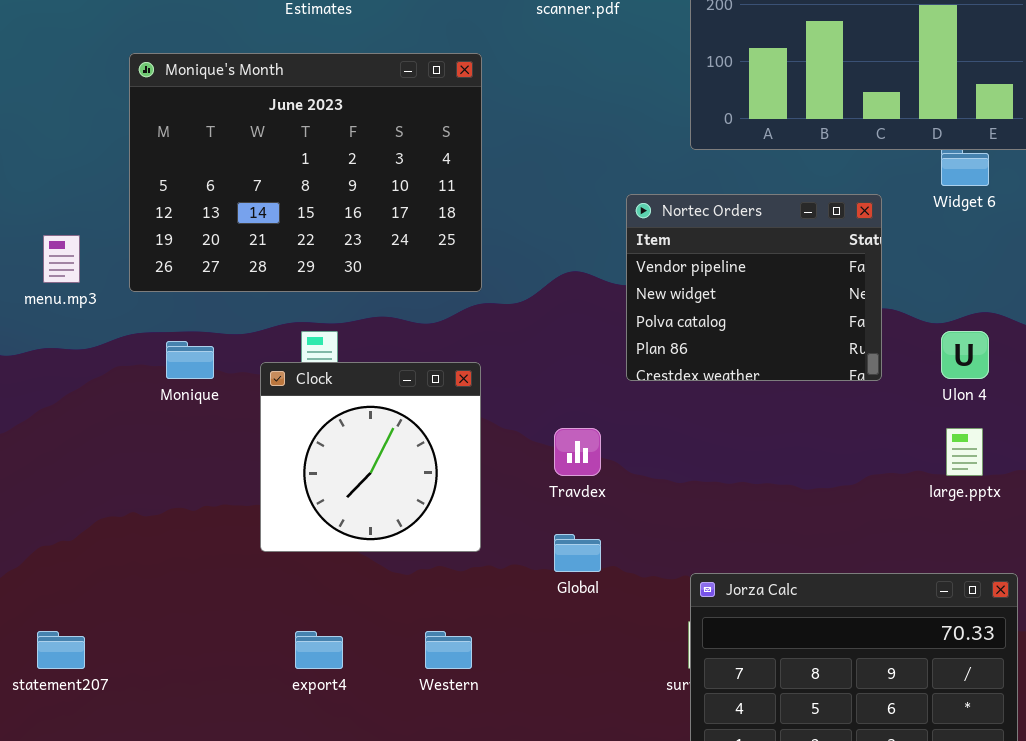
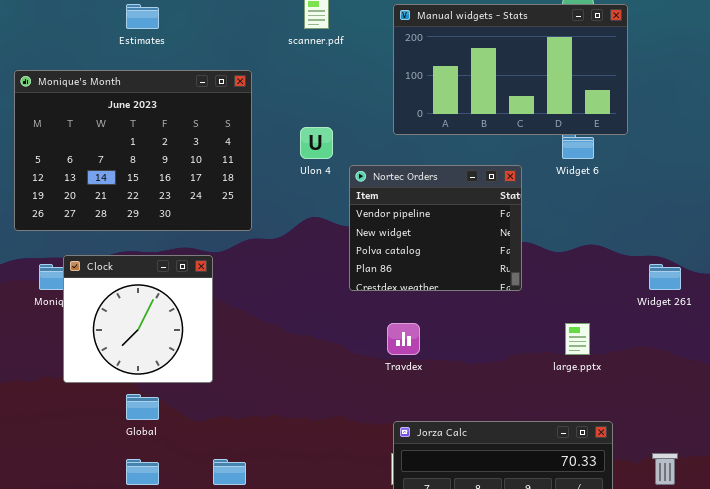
Ulon 4: [941,331,989,379] -> [300,127,333,159], moved
Clock: [260,362,481,552] -> [63,255,213,383], moved
Travdex: [554,428,601,476] -> [387,323,420,355], moved
Global: [554,534,601,572] -> [126,394,159,420], moved

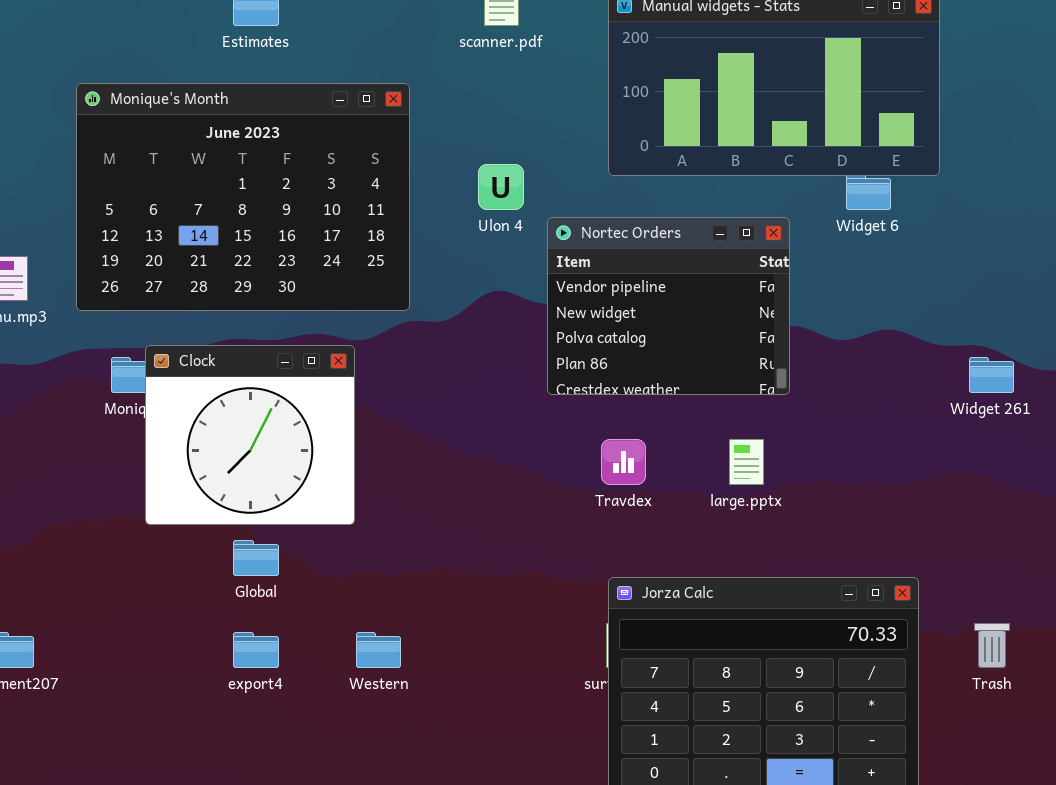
large.pptx: [565,323,590,355] -> [729,439,764,485], moved

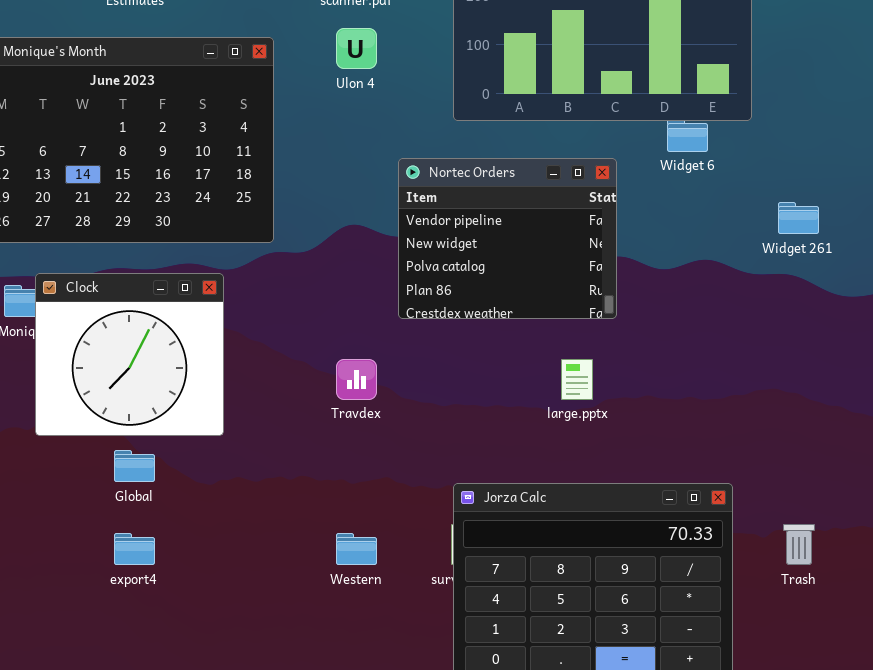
Ulon 4: [478,164,524,210] -> [336,28,377,69], moved
Widget 261: [969,357,1014,393] -> [778,202,819,234], moved
Travdex: [601,439,646,485] -> [336,359,377,400], moved
Western: [356,632,401,668] -> [336,533,377,565], moved

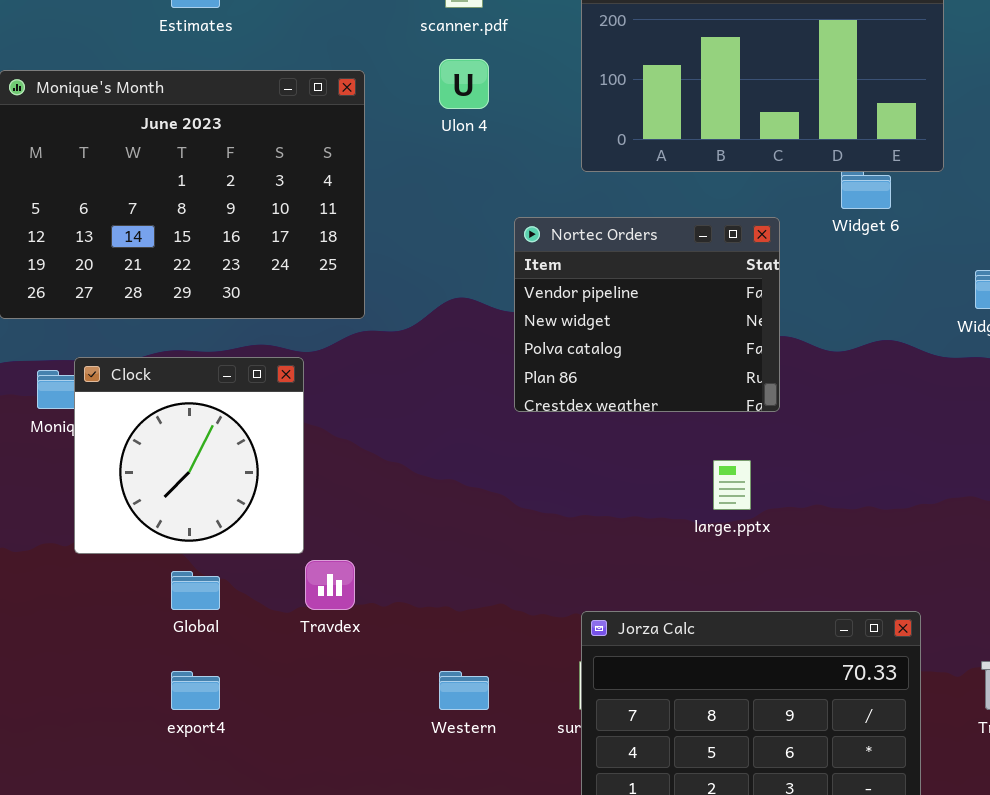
Travdex: [336,359,377,400] -> [305,560,355,610], moved

